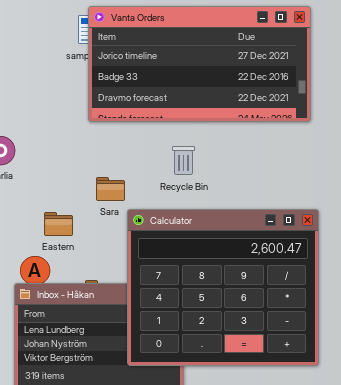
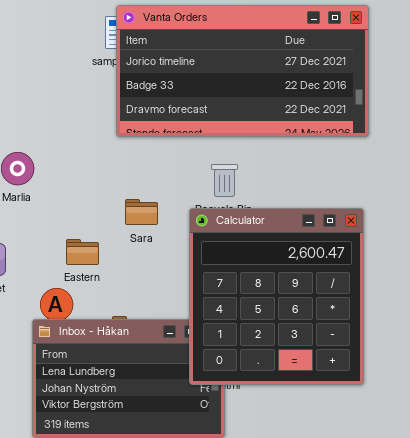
Calculator: [127,209,319,366] -> [189,208,364,385], moved, resized

